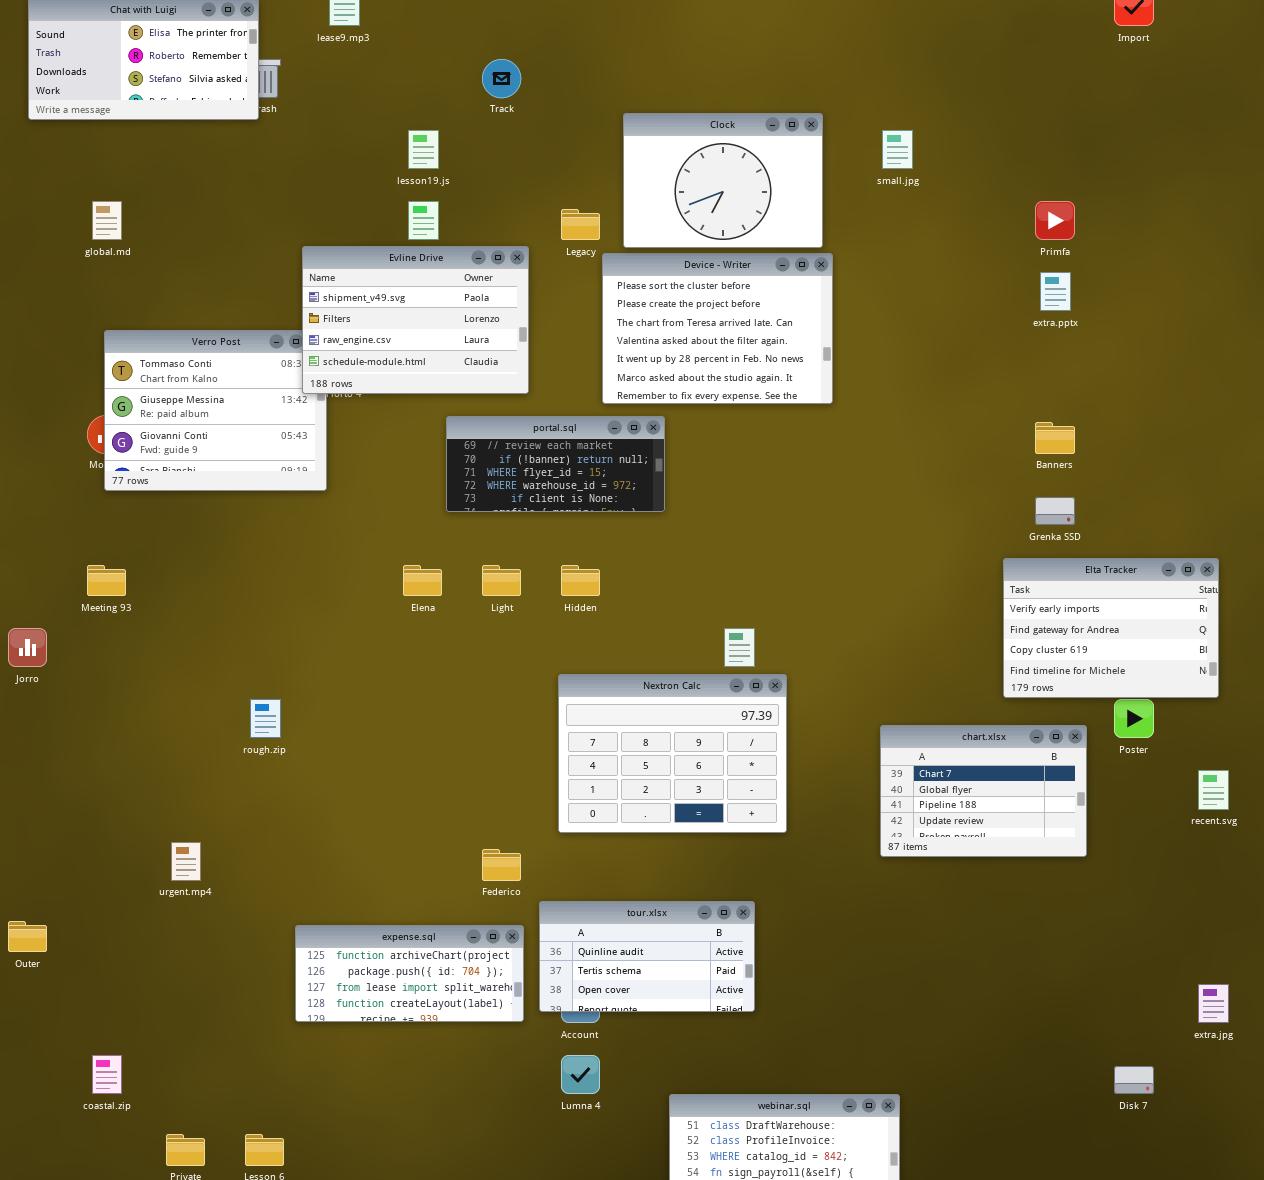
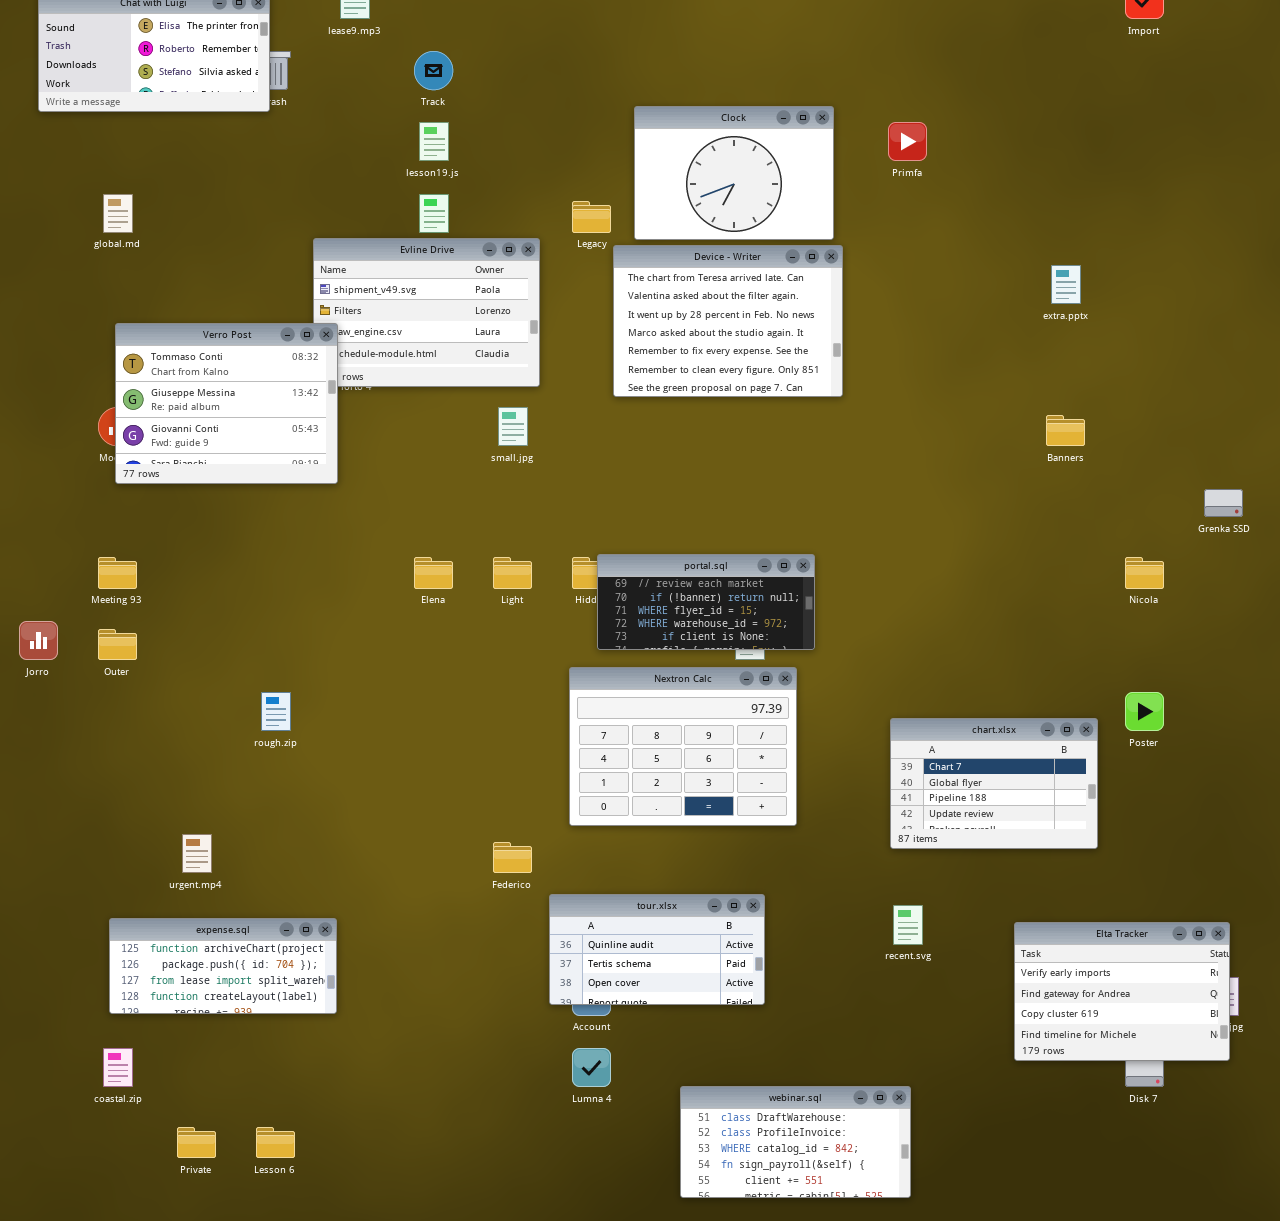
Track: [482,59,521,98] -> [414,51,453,90], moved
small.jpg: [882,130,913,169] -> [498,407,528,446], moved
Primfa: [1035,201,1075,240] -> [888,122,927,161], moved
Device - Writer: [602,253,833,404] -> [613,245,843,397], scrolled down 2 rows
Verro Post: [104,330,327,491] -> [115,323,338,484], raised
portal.sql: [446,416,665,512] -> [597,554,815,650], moved
Grenka SSD: [1035,497,1075,525] -> [1204,489,1243,517], moved
Elta Tracker: [1003,558,1219,698] -> [1014,922,1230,1061], moved
recent.svg: [1198,770,1229,810] -> [893,905,923,945], moved
Outer: [8,921,47,952] -> [98,629,137,660], moved
expense.sql: [295,925,524,1022] -> [109,918,337,1014], moved

